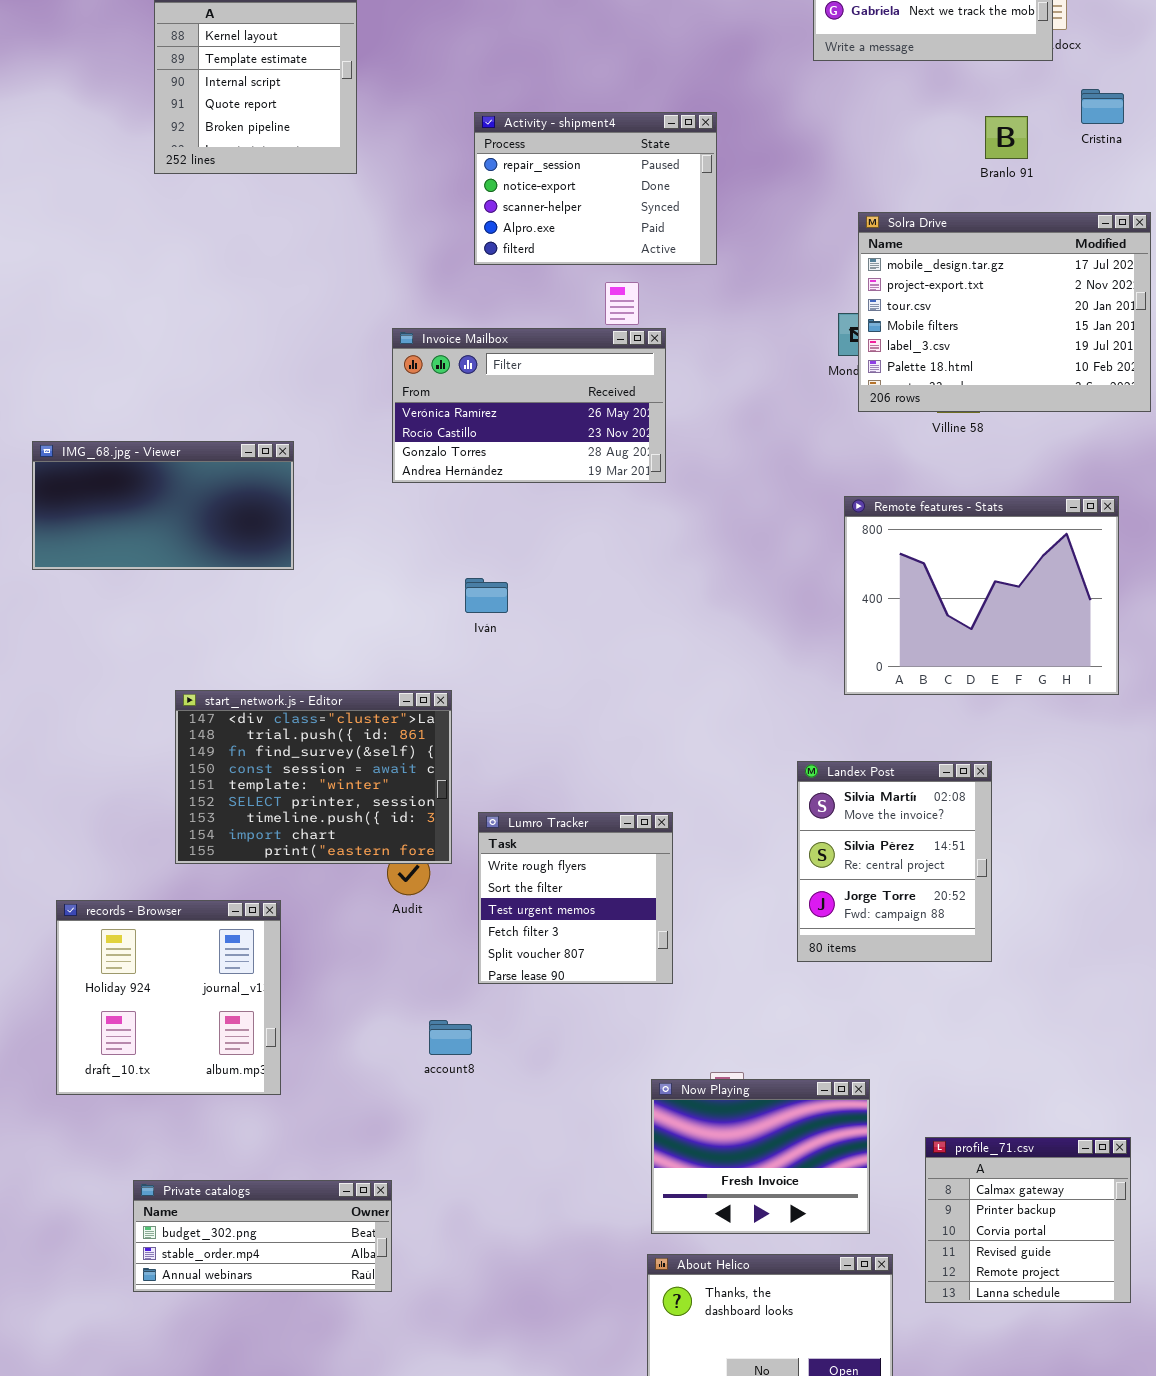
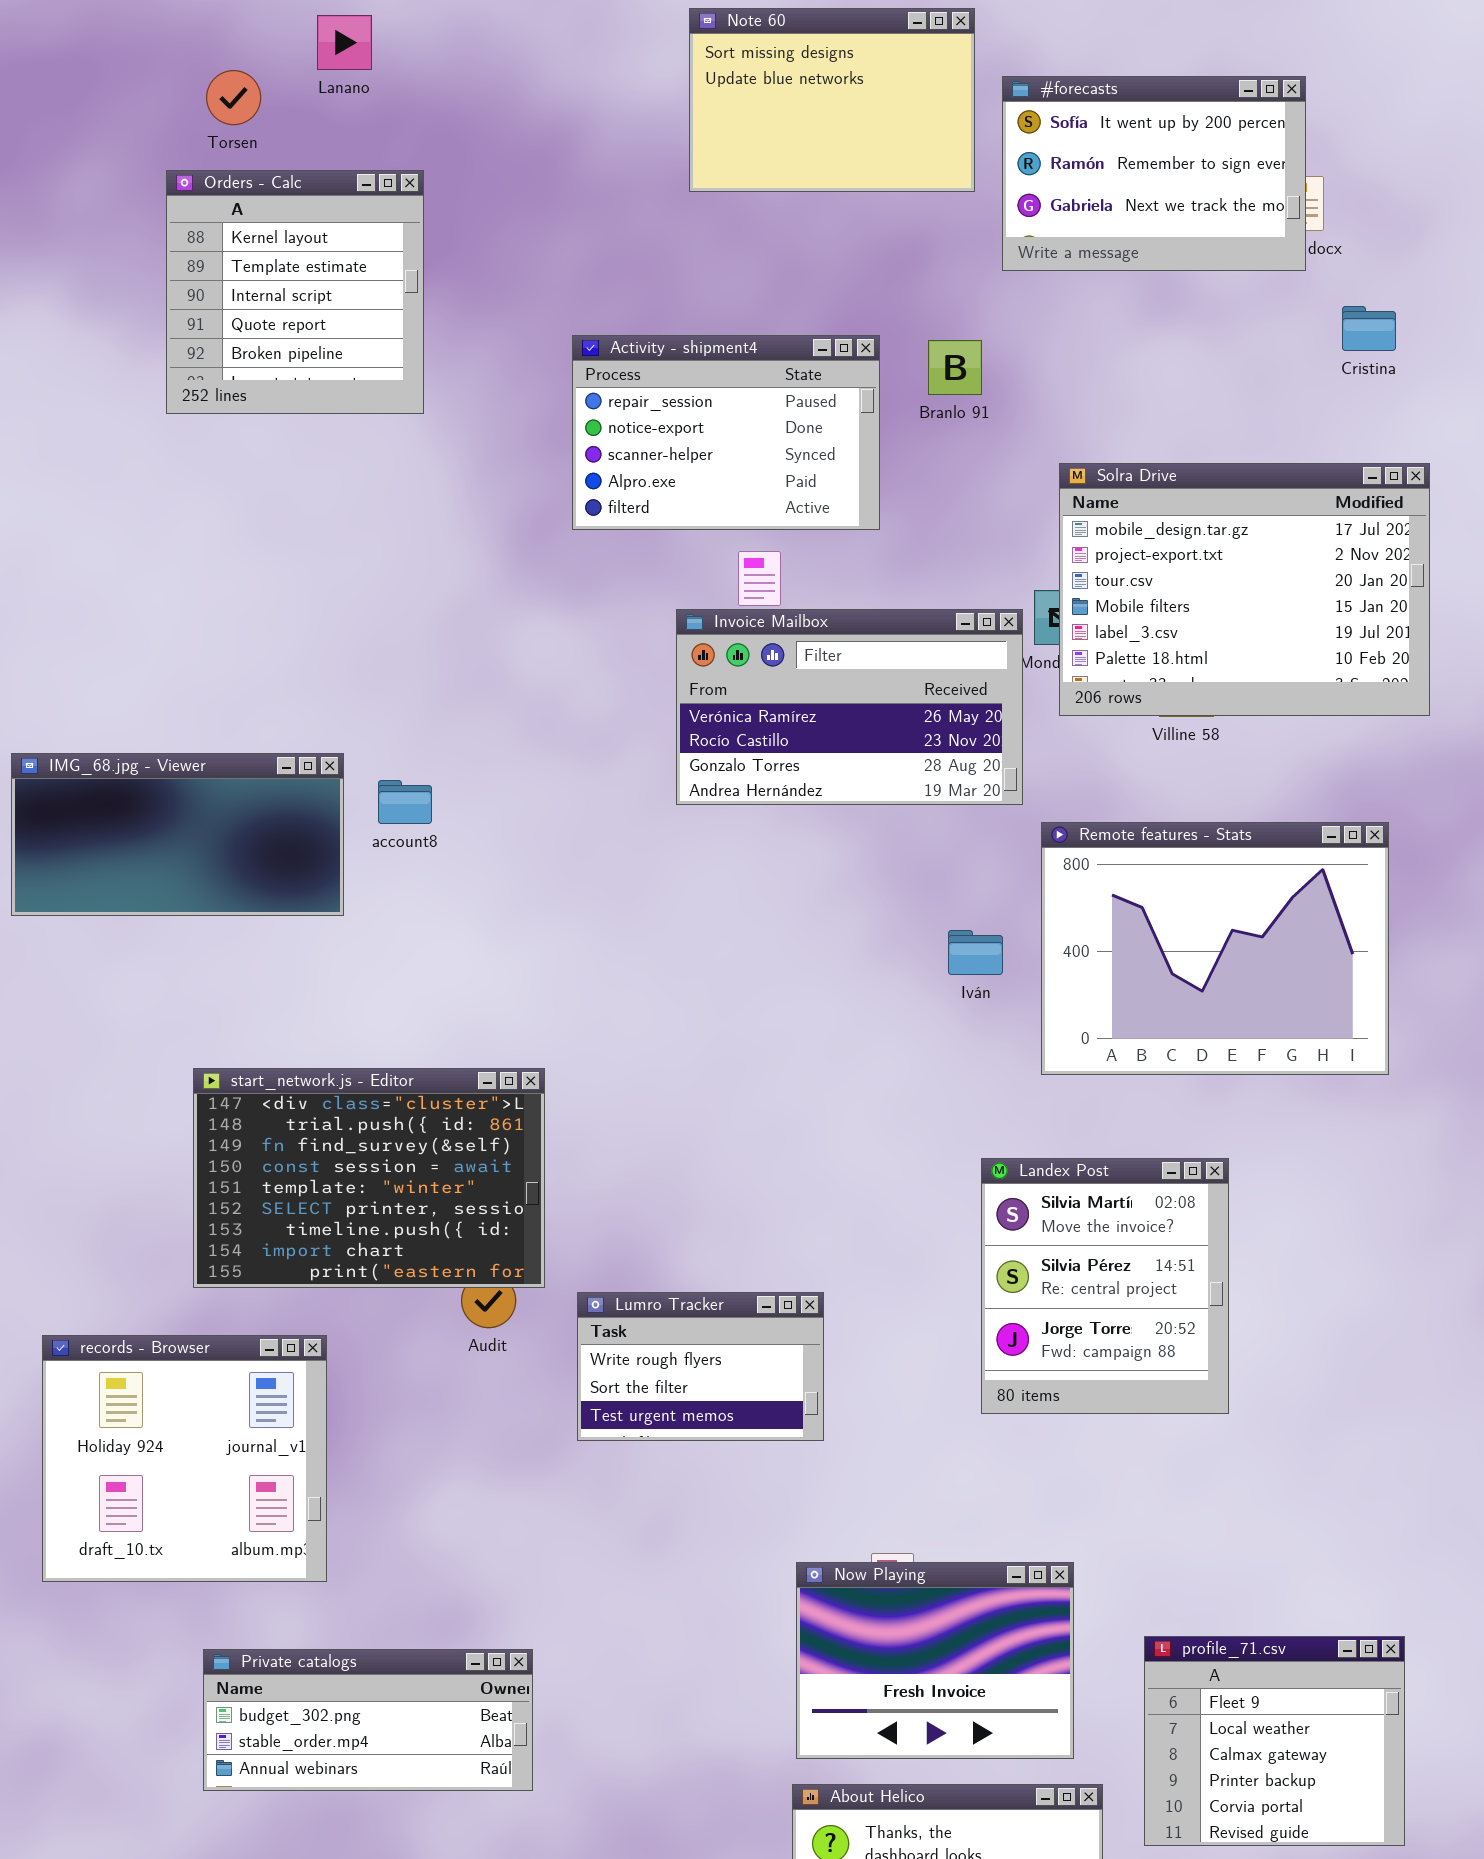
Branlo 91: [985,116,1028,159] -> [928,340,982,395], moved
Invoice Mailbox: [392,328,666,483] -> [676,609,1023,805], moved
Iván: [465,578,508,613] -> [948,930,1003,975], moved
Lumro Tracker: [478,812,673,984] -> [577,1292,824,1441], resized
account8: [429,1020,472,1055] -> [378,780,432,824], moved
profile_71.csv: [925,1137,1131,1303] -> [1144,1636,1405,1846], scrolled up 2 rows
Private catalogs: [133,1180,392,1292] -> [203,1649,533,1791], moved

